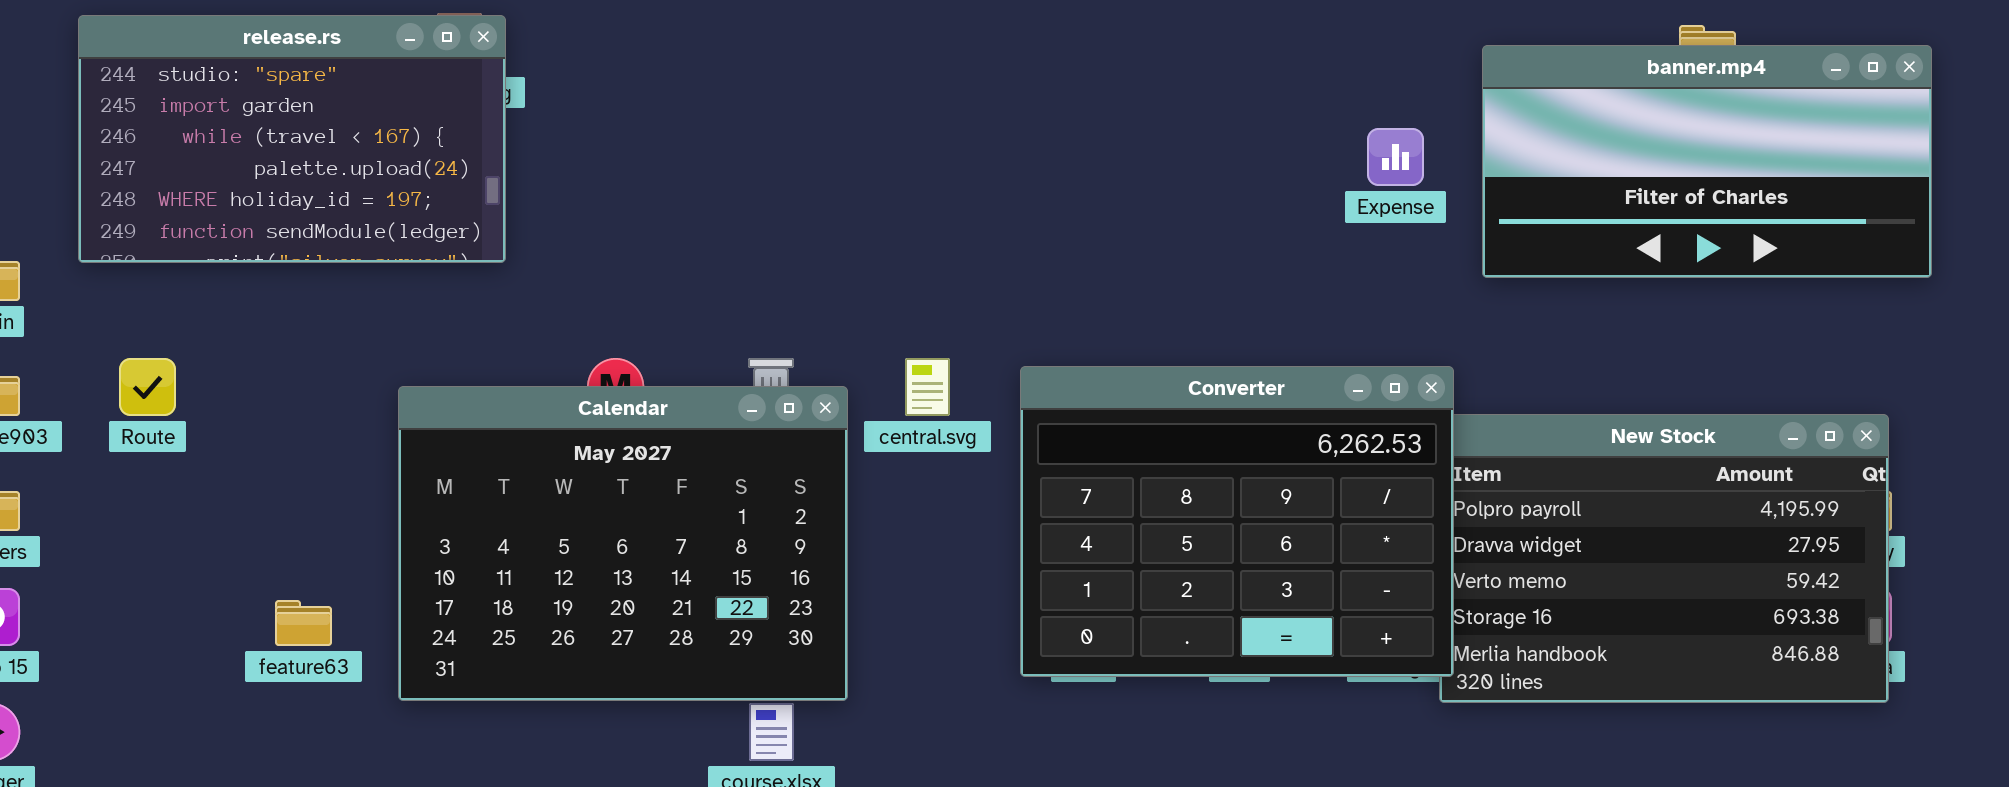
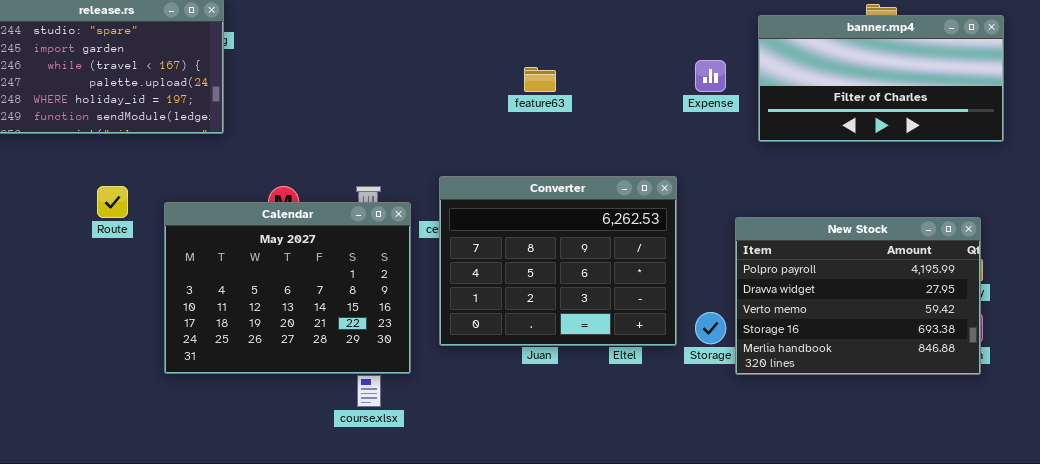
Route: [119,358,176,416] -> [97,186,128,218], moved
Converter: [1020,366,1454,677] -> [439,176,677,346], moved
feature63: [275,600,332,646] -> [524,67,556,92], moved

